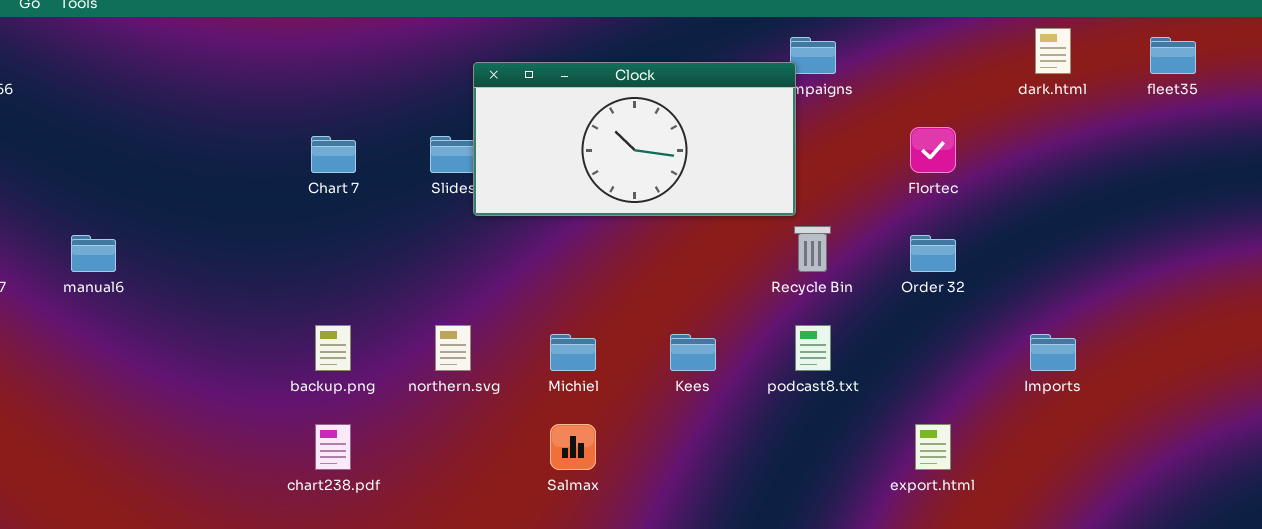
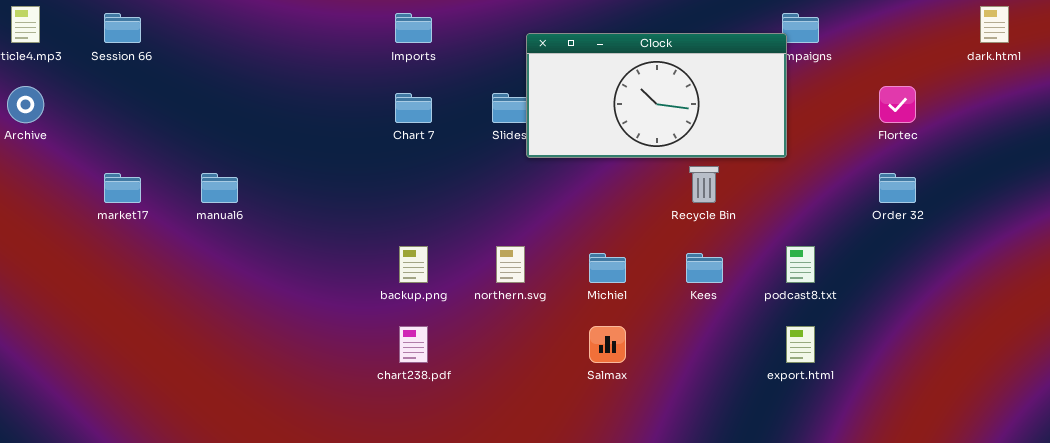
Recycle Bin: [794,226,831,272] -> [689,166,719,203], moved
Imports: [1030,334,1076,371] -> [395,13,432,43], moved
export.html: [915,424,951,470] -> [786,326,815,363], moved

